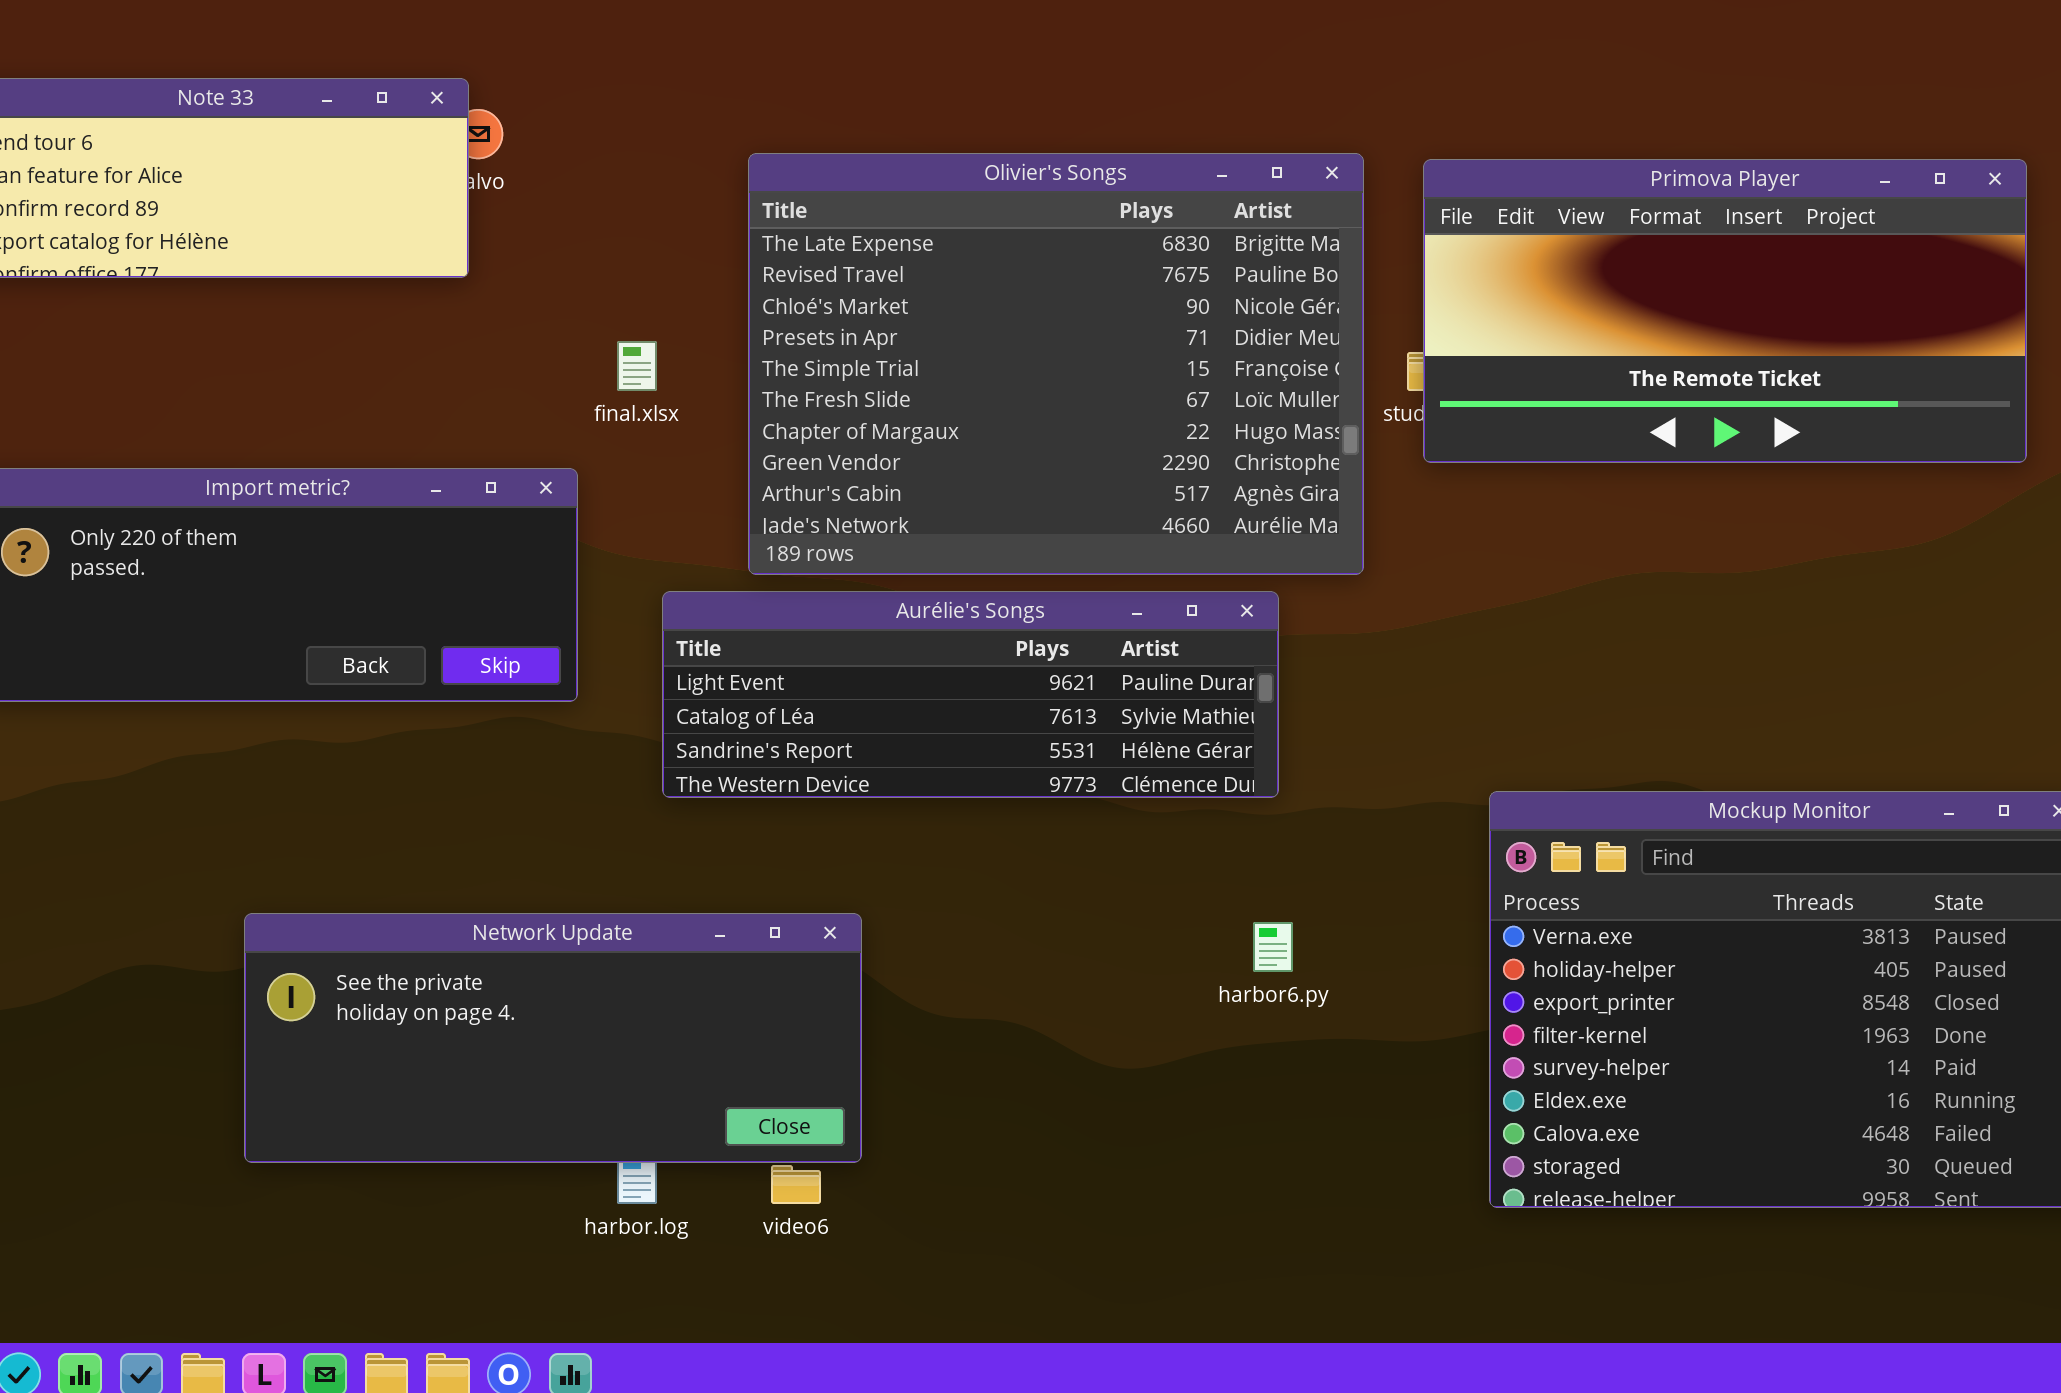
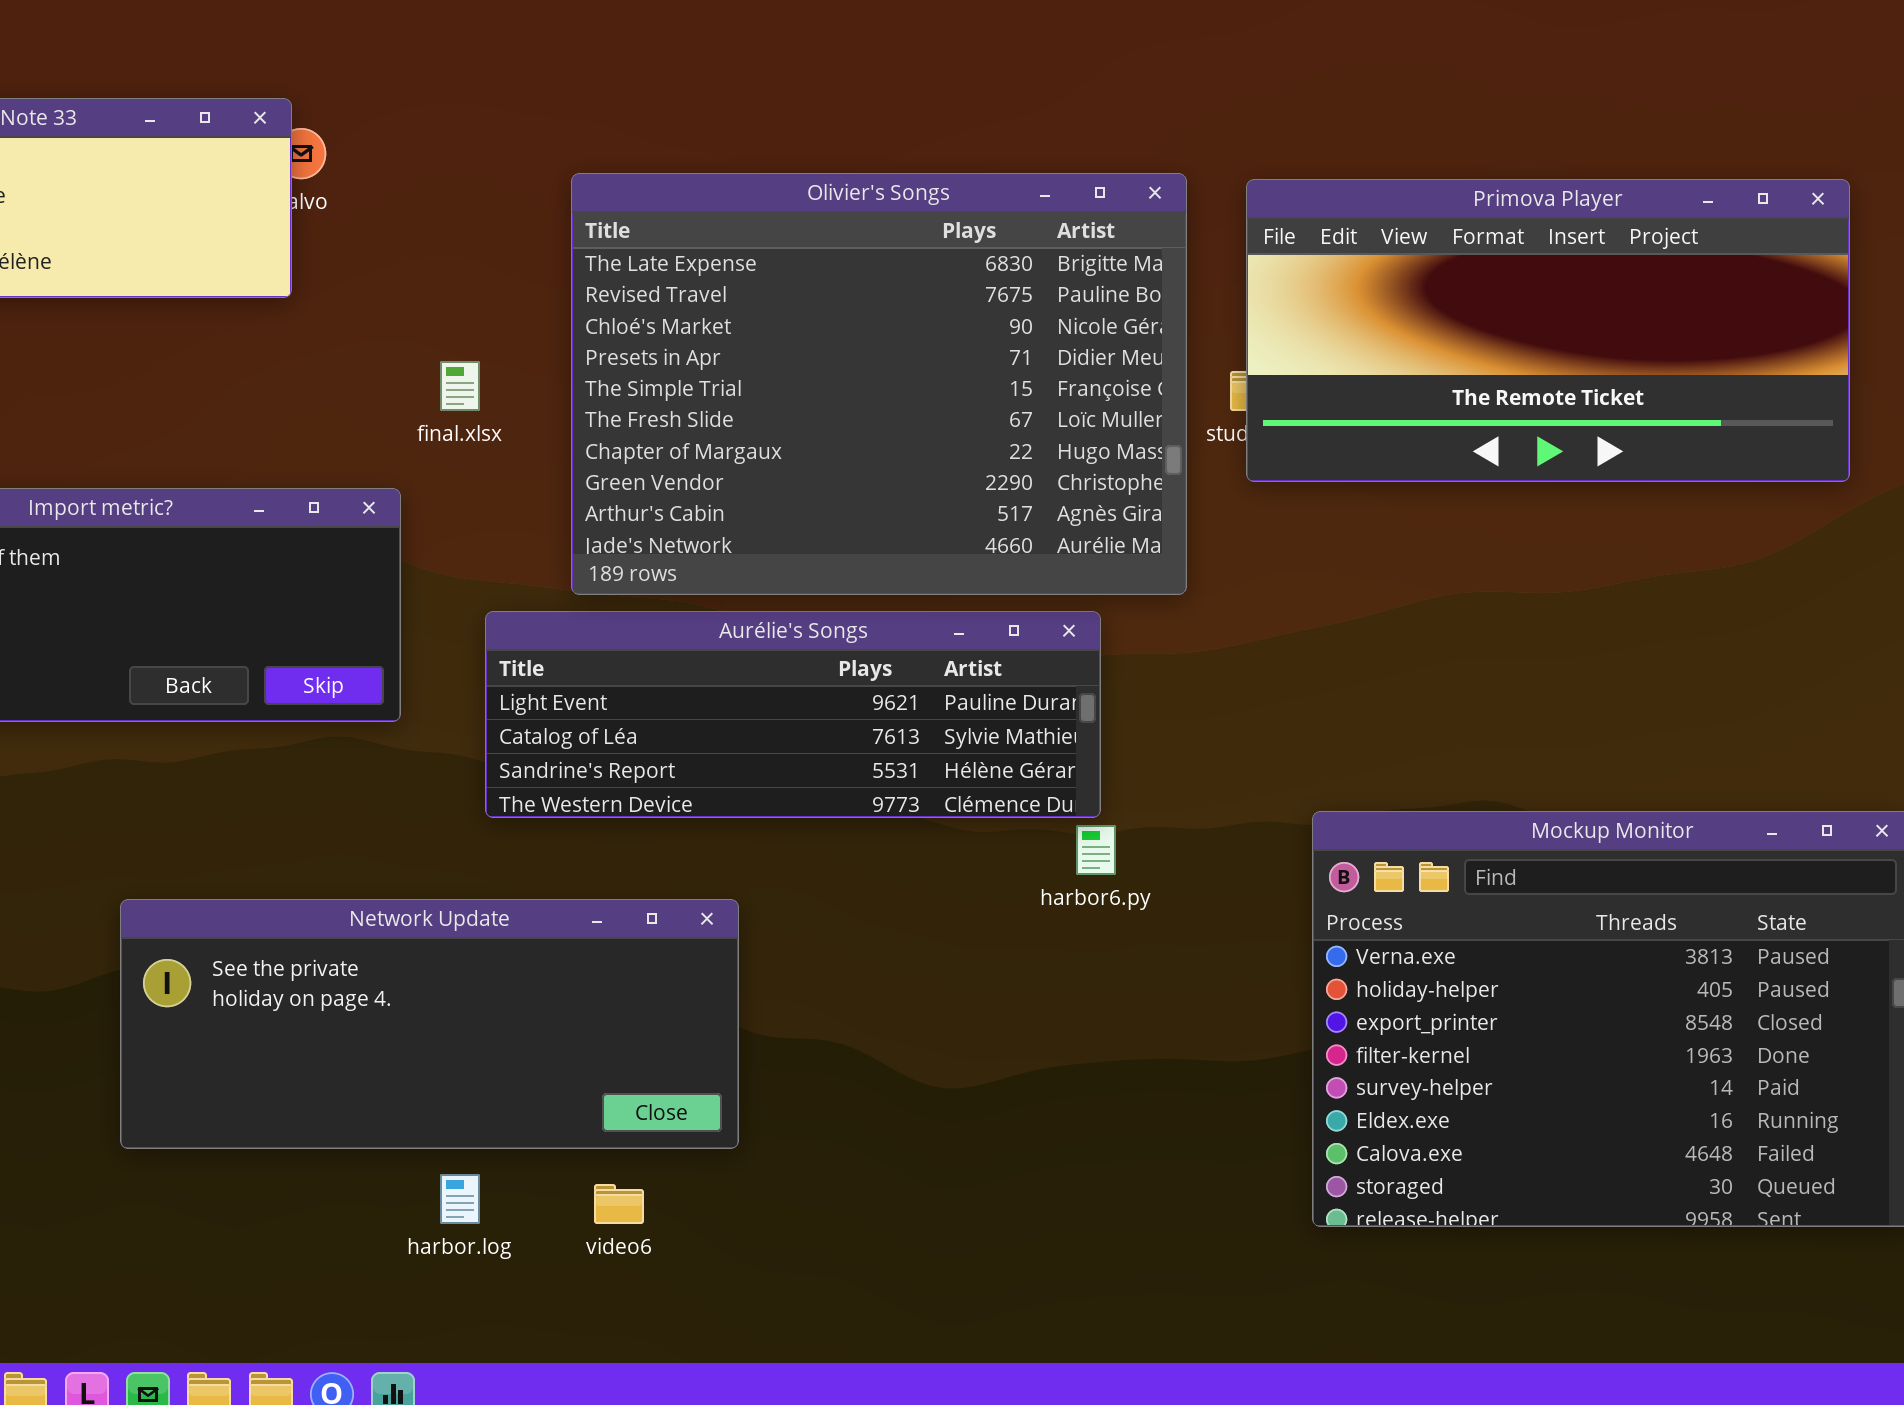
Network Update: [244,913,862,1163] -> [120,899,739,1149], moved
harbor6.py: [1253,922,1293,972] -> [1076,825,1116,875], moved

